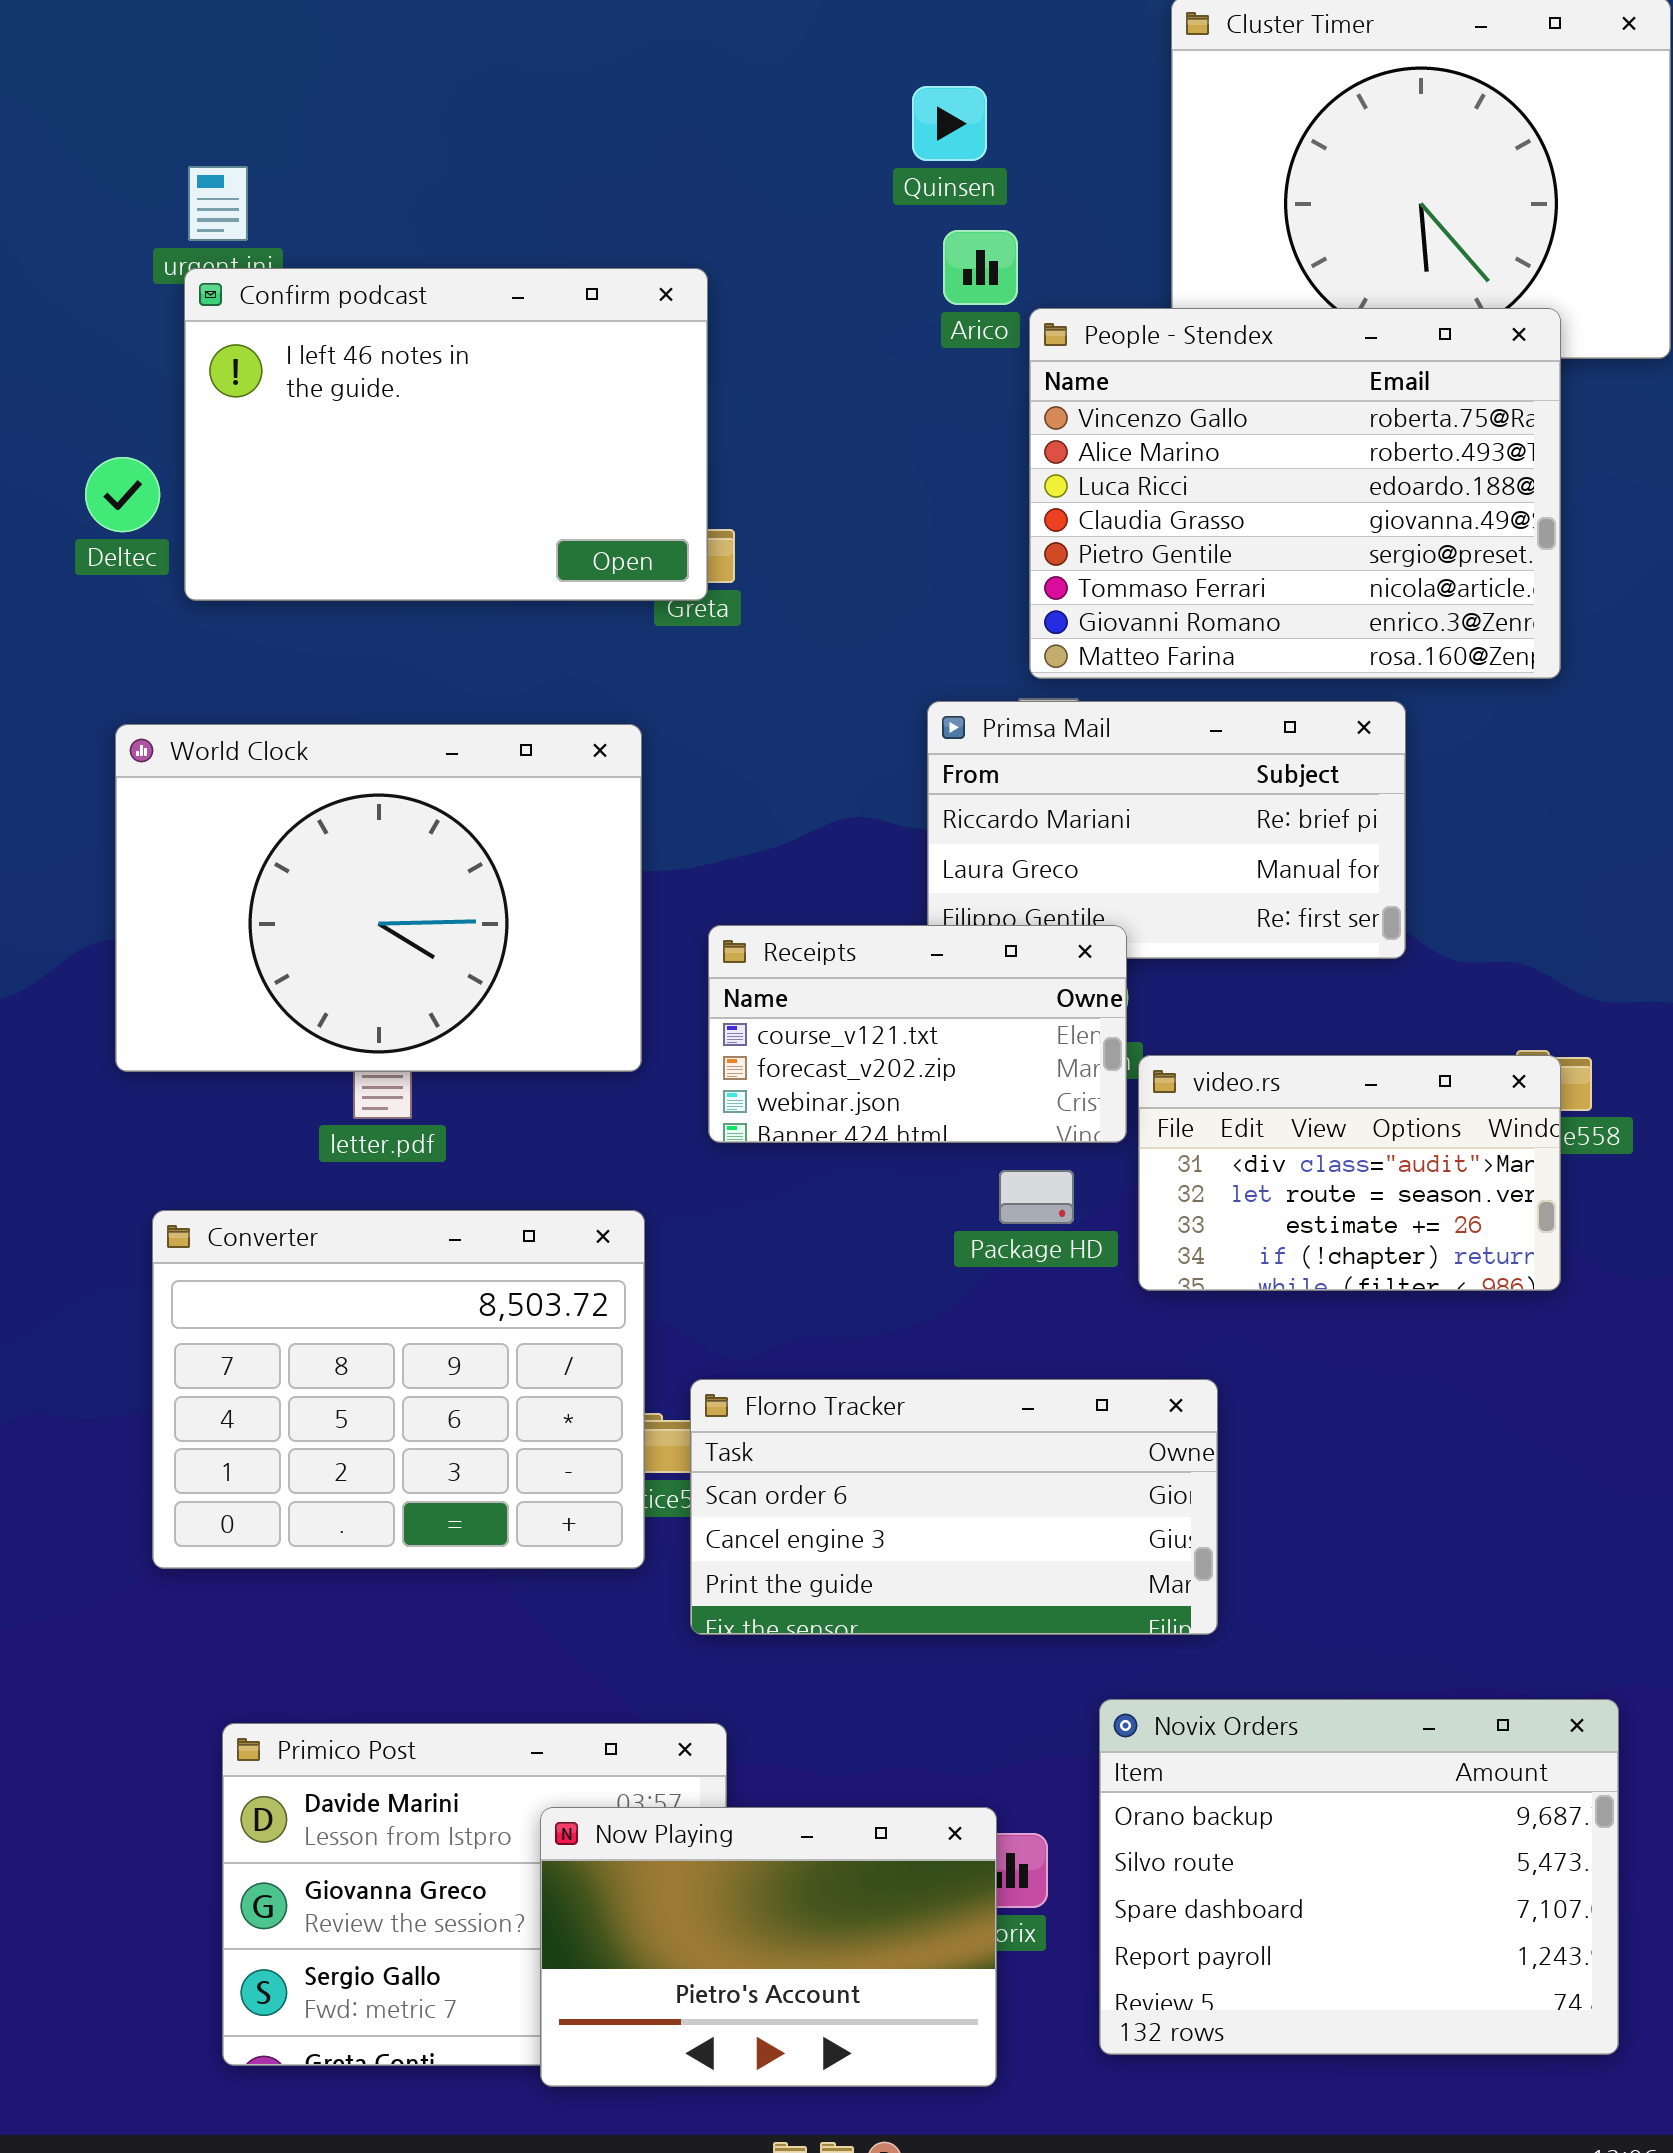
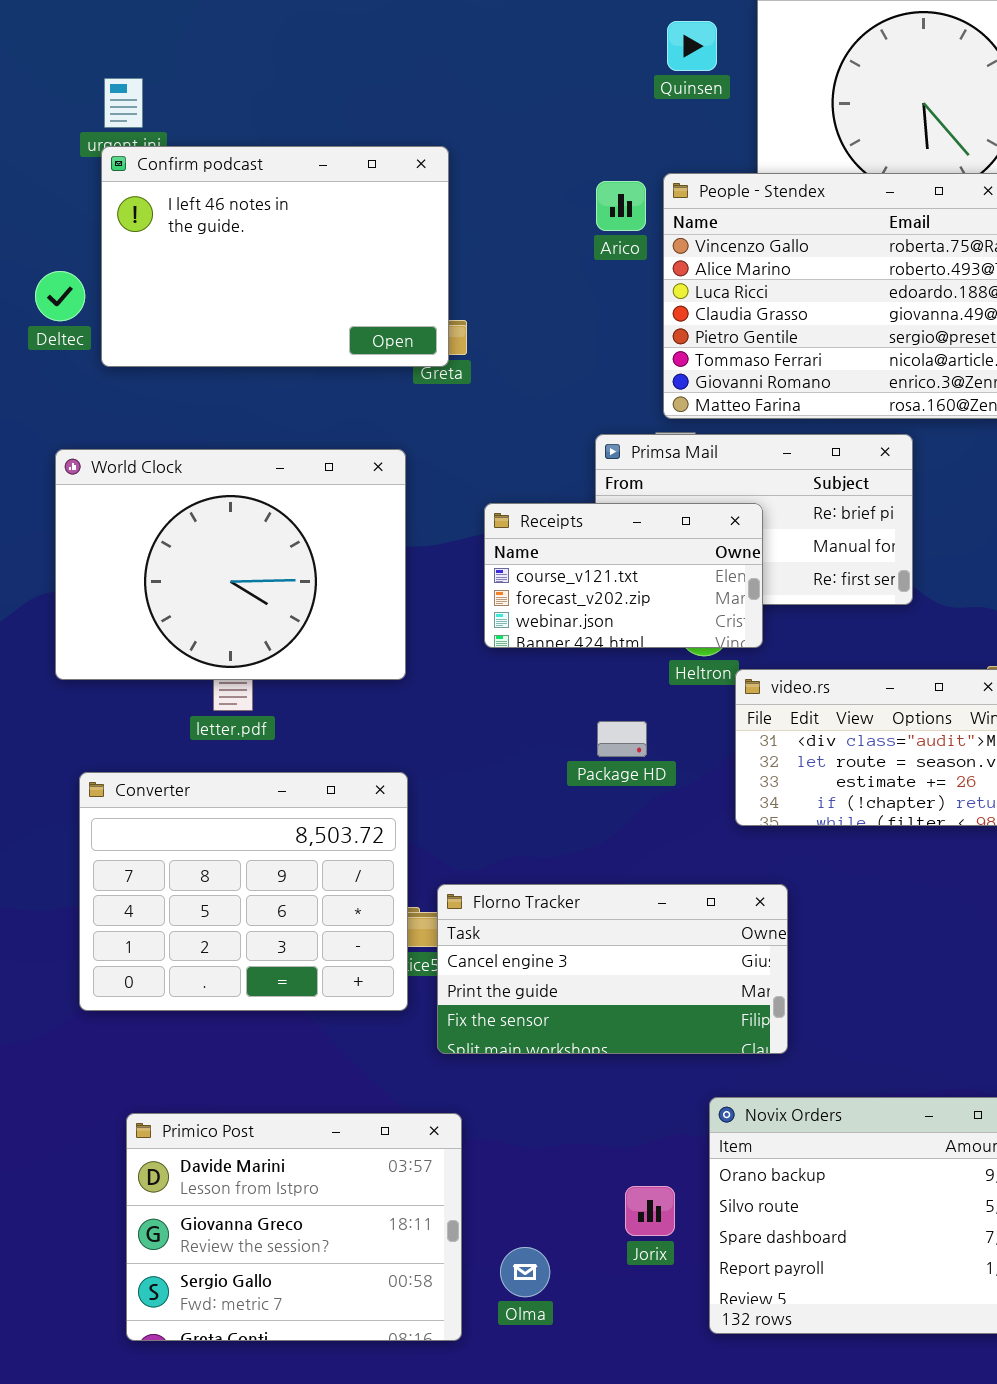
Quinsen: [912,86,987,161] -> [667,21,717,71], moved
Arico: [943,230,1018,305] -> [596,181,646,231], moved
Receipts: [708,925,1127,1143] -> [484,503,763,648], moved
Package HD: [999,1170,1074,1224] -> [597,721,647,757], moved
Florno Tracker: [690,1379,1218,1635] -> [437,884,788,1054], scrolled down 1 row
Now Playing: [540,1807,997,2087] -> none, closed

